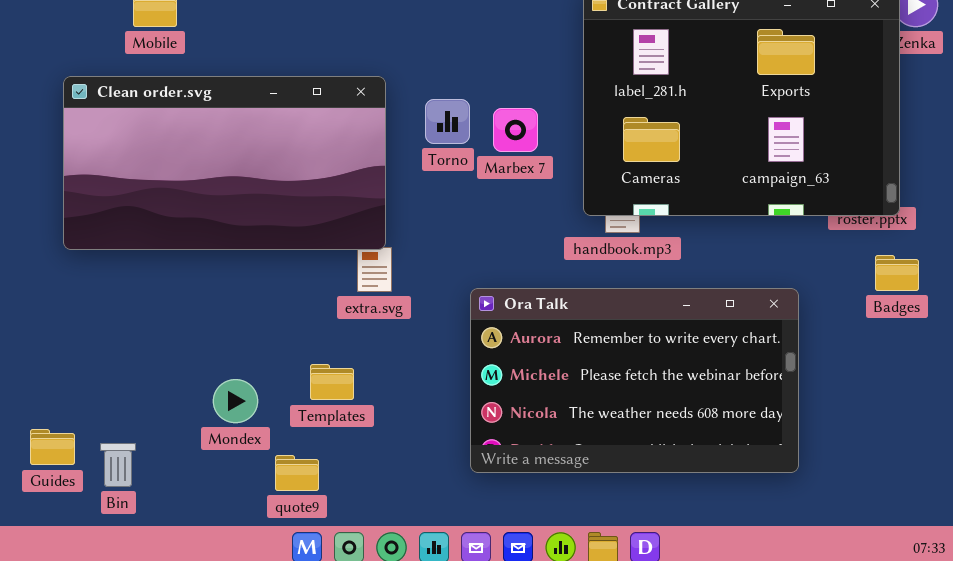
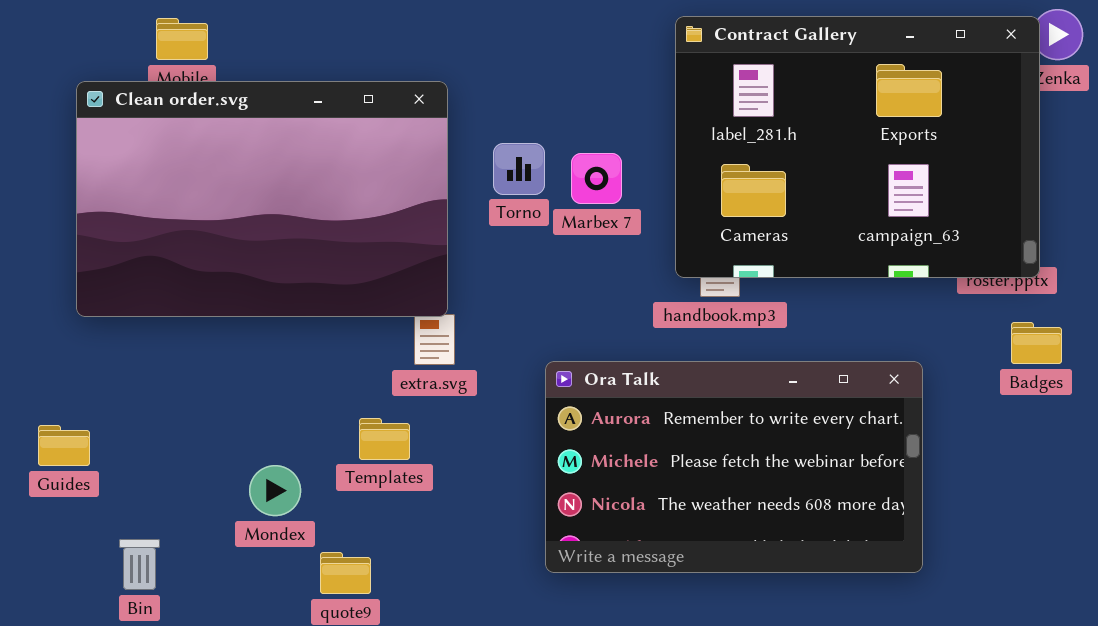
Clean order.svg: [63,76,386,250] -> [76,81,448,317], resized
Templates: [310,364,354,400] -> [359,418,410,460], moved
Guides: [30,429,75,465] -> [38,425,90,466], moved

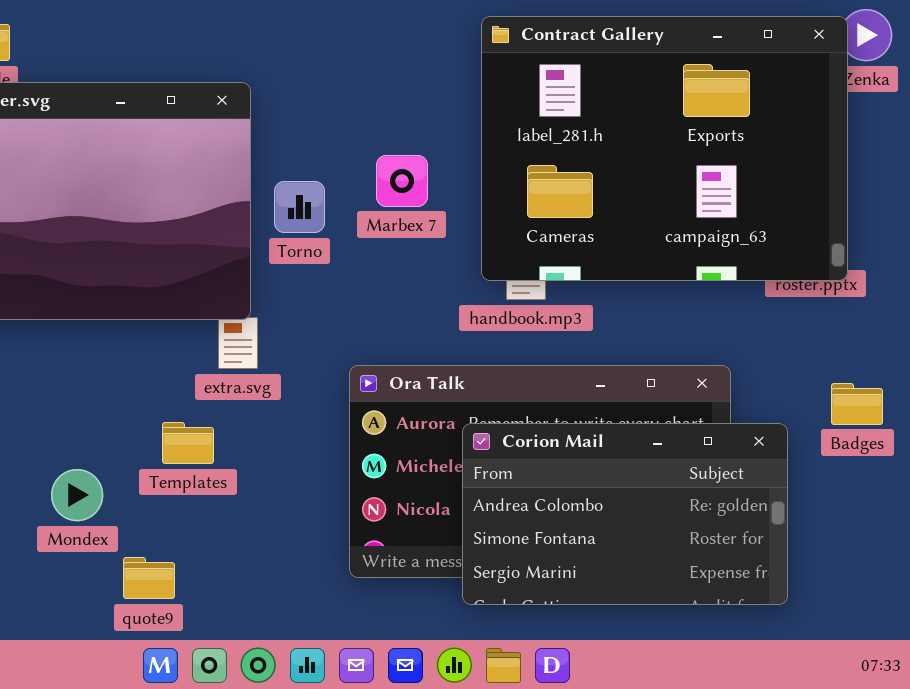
Torno: [493,143,545,195] -> [274,181,325,233], moved
Badges: [1011,322,1062,364] -> [831,383,883,425], moved
Corion Mail: none -> [462,423,788,605], opened

